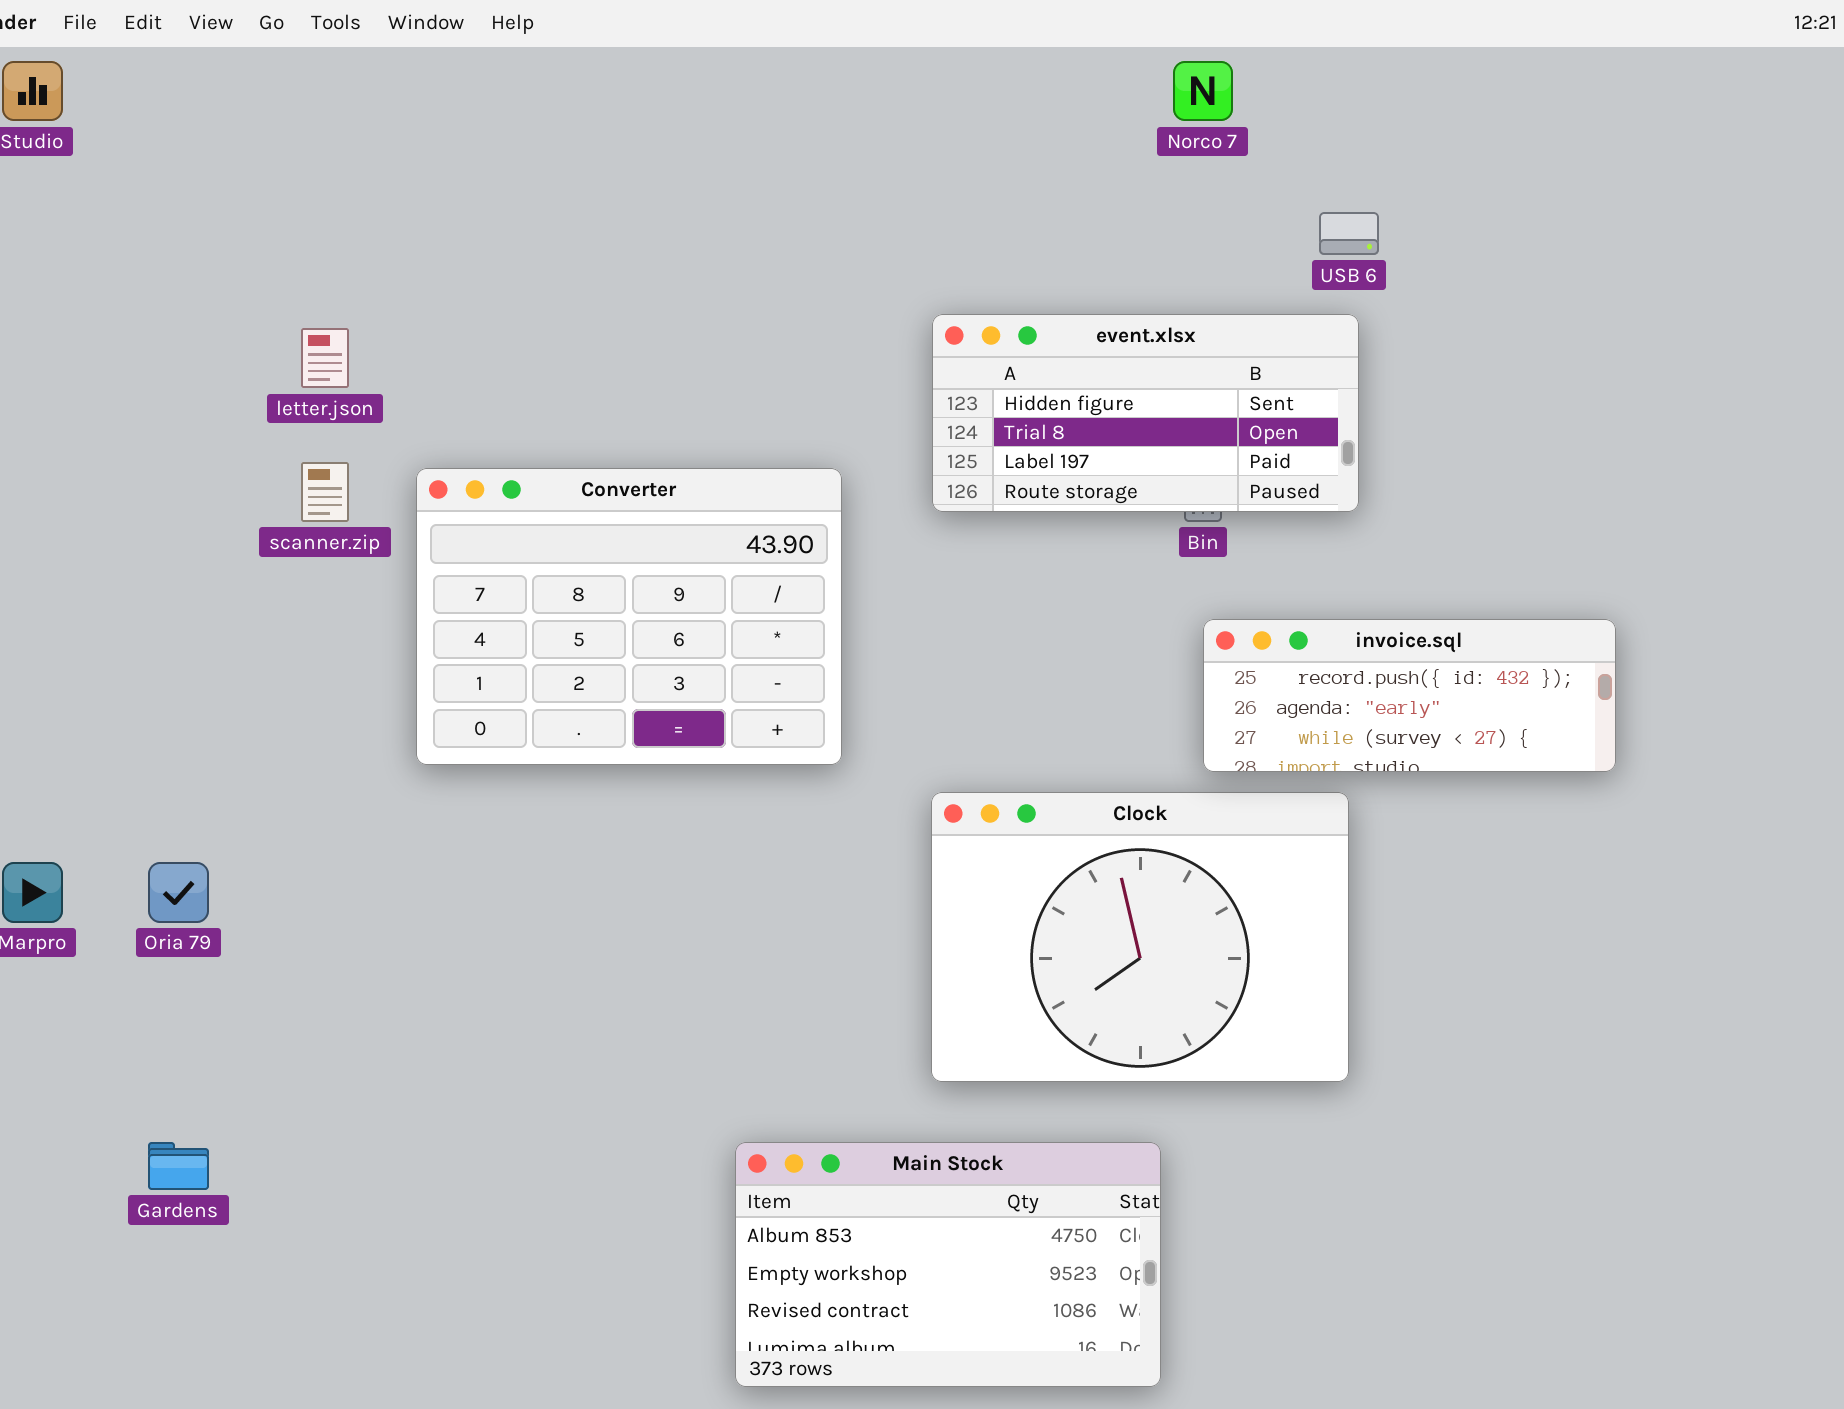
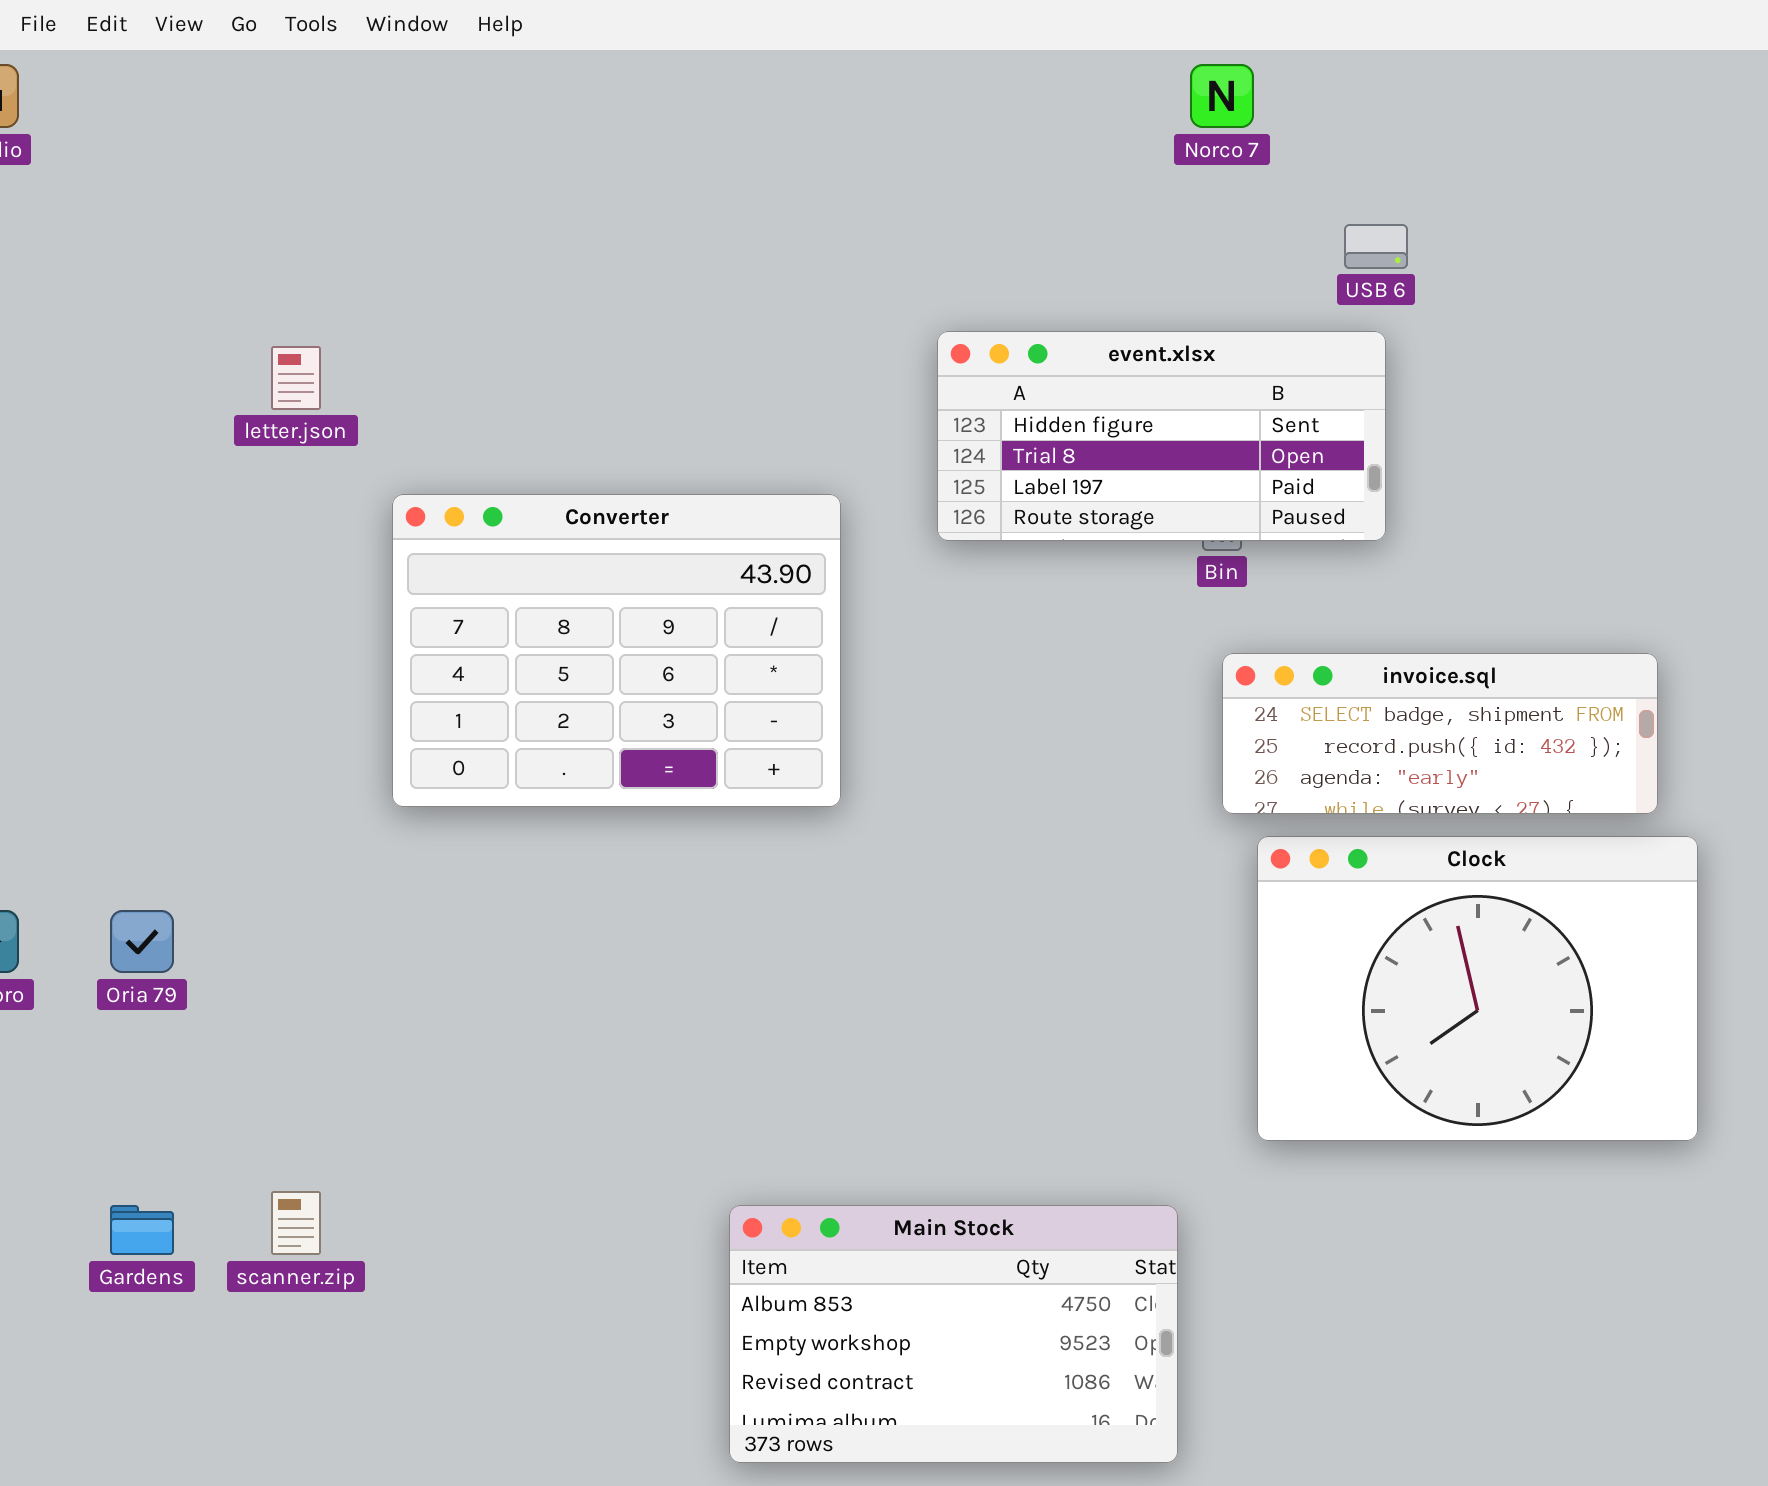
scanner.zip: [301,462,349,522] -> [271,1191,321,1255], moved
invoice.sql: [1203,619,1616,772] -> [1222,653,1658,814], scrolled up 1 row
Clock: [931,792,1349,1082] -> [1257,836,1698,1141], moved

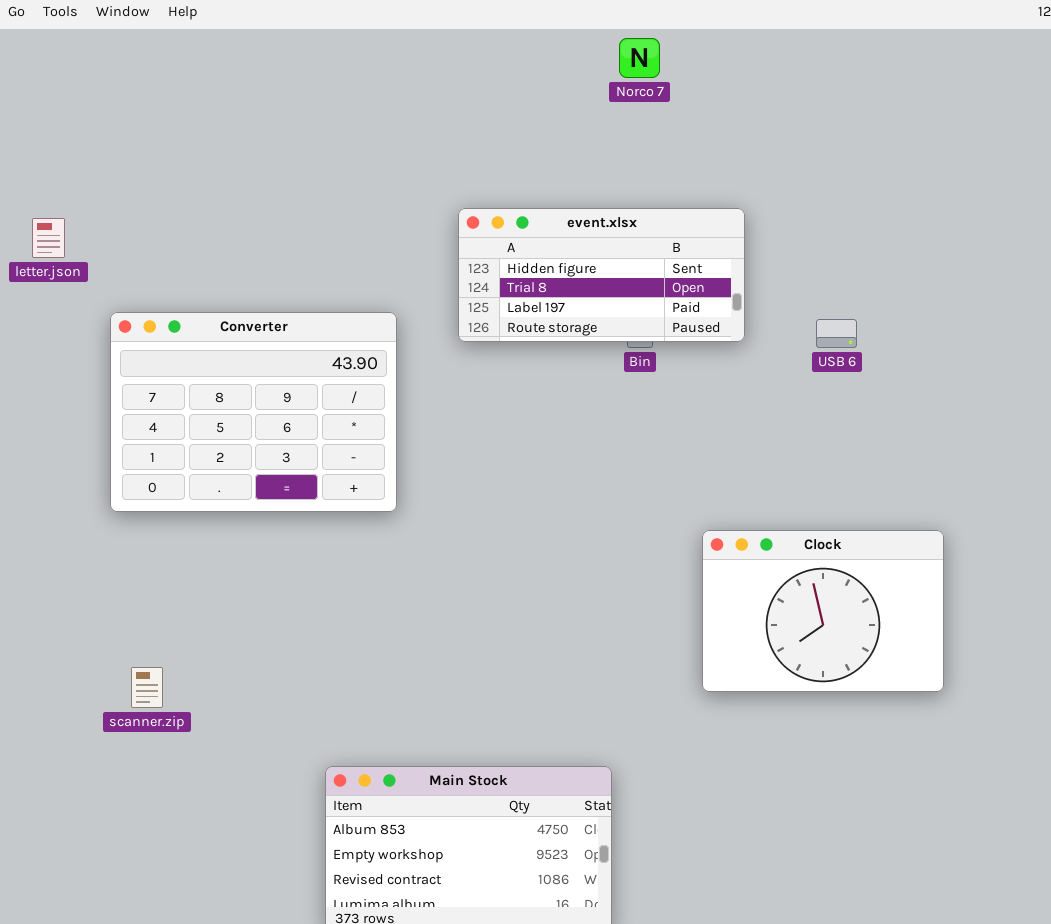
USB 6: [1344,224,1408,269] -> [816,319,857,348], moved
invoice.sql: [1222,653,1658,814] -> none, closed
Clock: [1257,836,1698,1141] -> [702,530,944,692], resized
scanner.zip: [271,1191,321,1255] -> [131,667,163,708], moved

